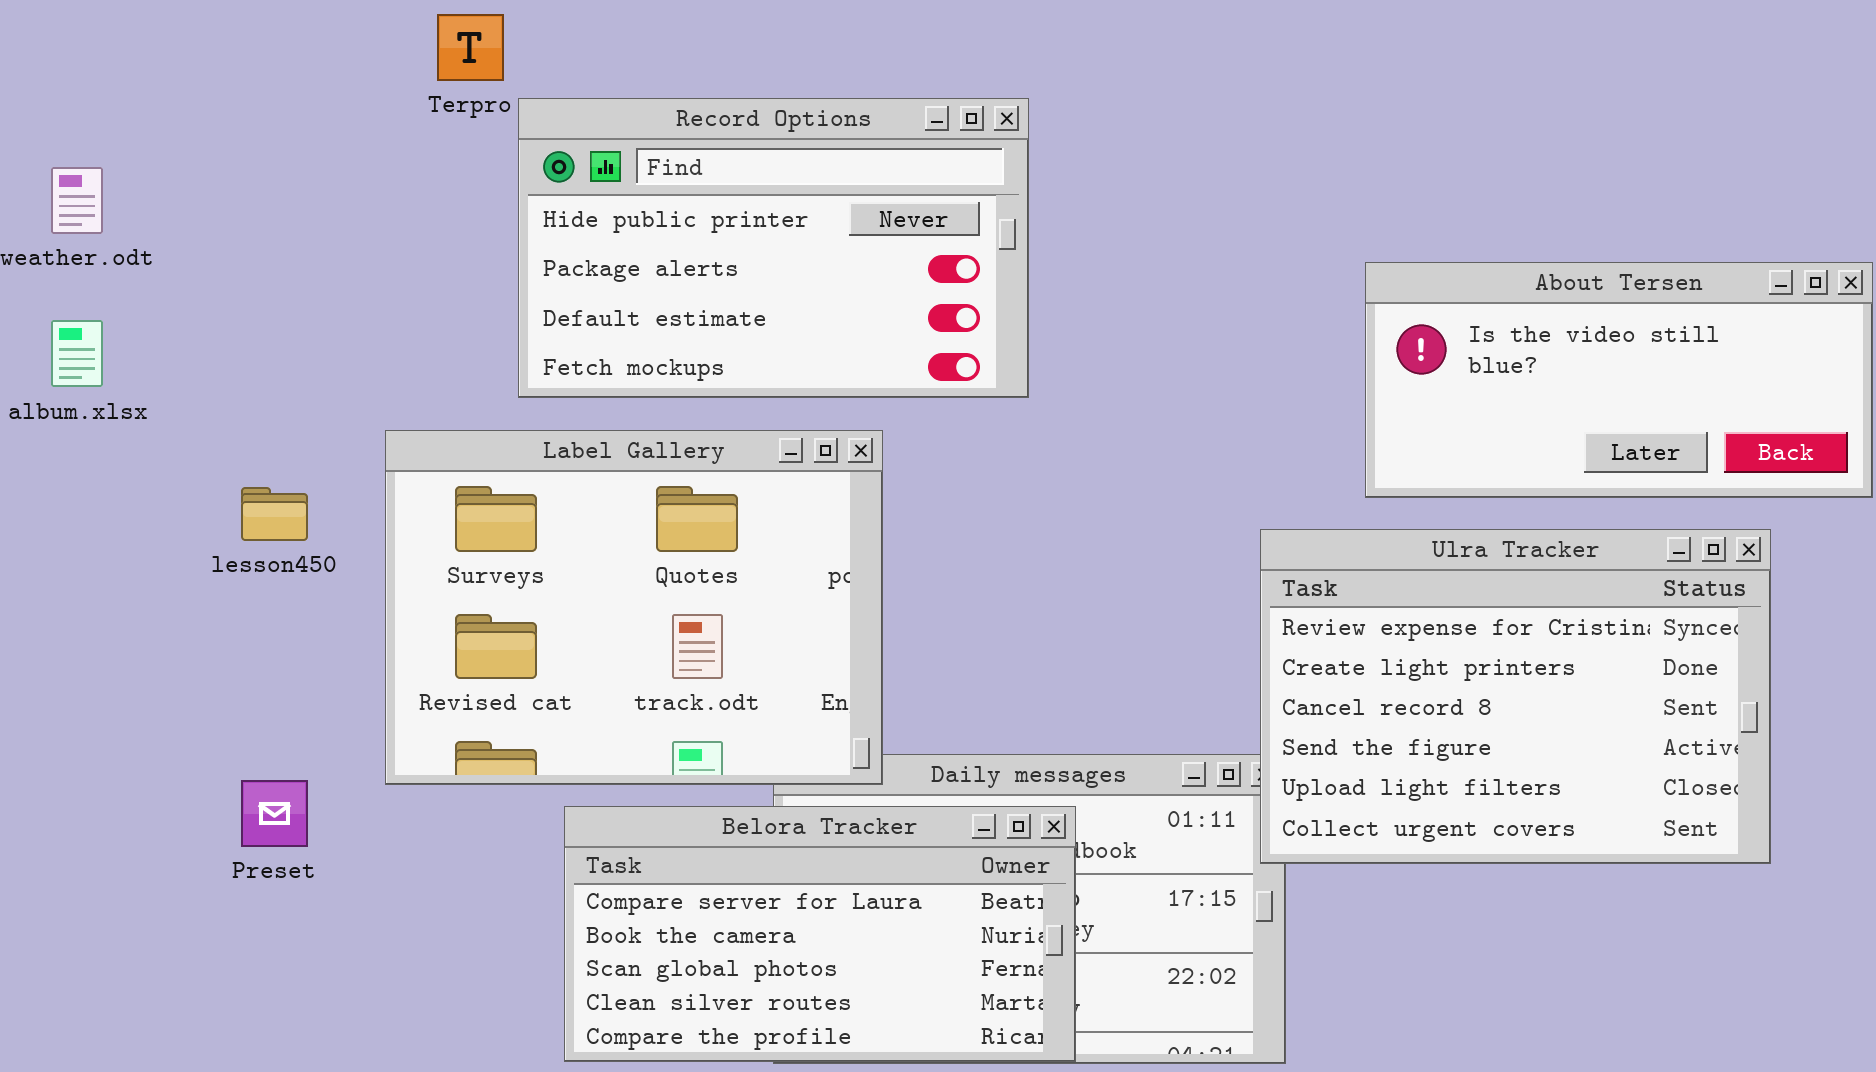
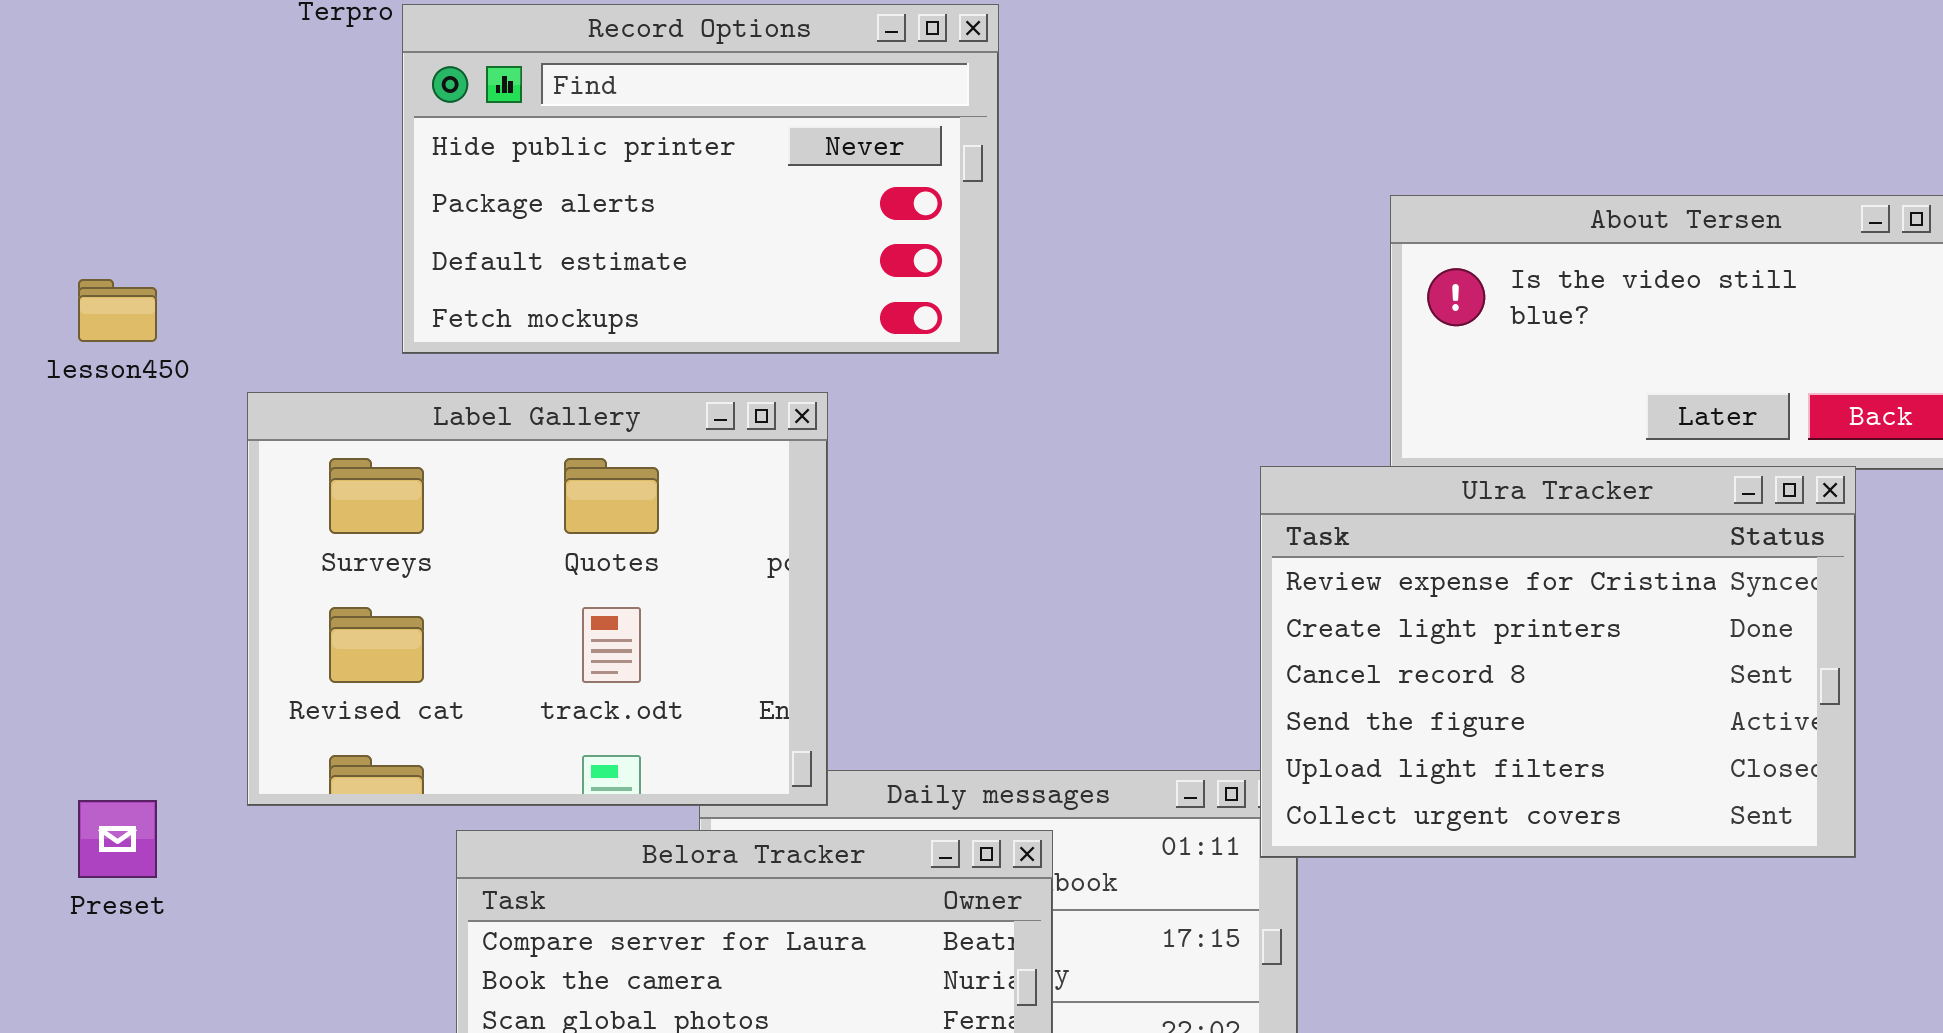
lesson450: [241,487,308,541] -> [78,279,157,342], moved
Ulra Tracker: [1260,529,1771,864] -> [1260,466,1856,858], moved

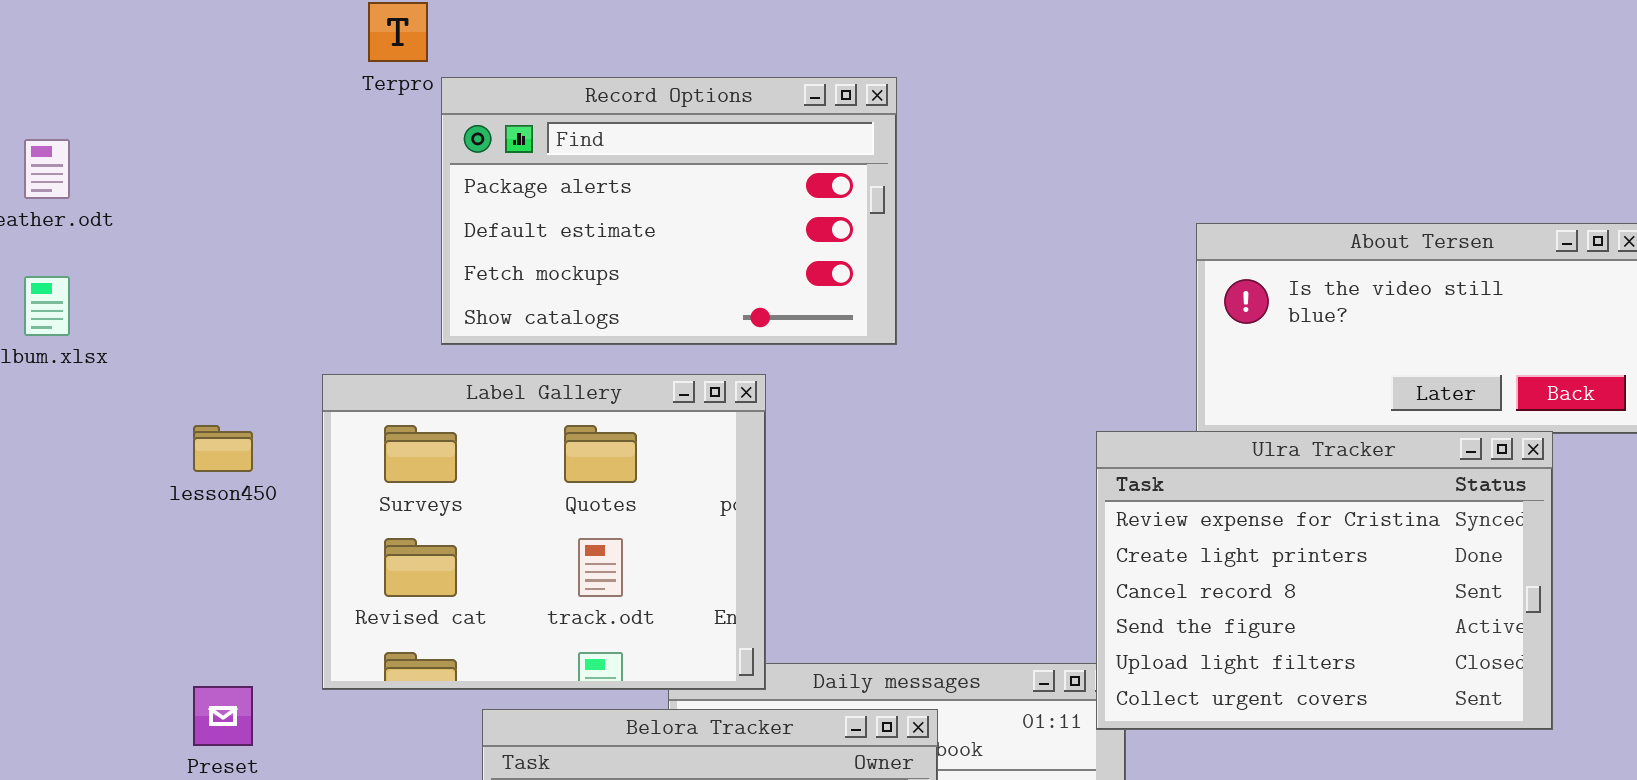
Record Options: [402,4,999,354] -> [441,77,897,345], scrolled down 1 row
lesson450: [78,279,157,342] -> [193,425,253,472], moved

